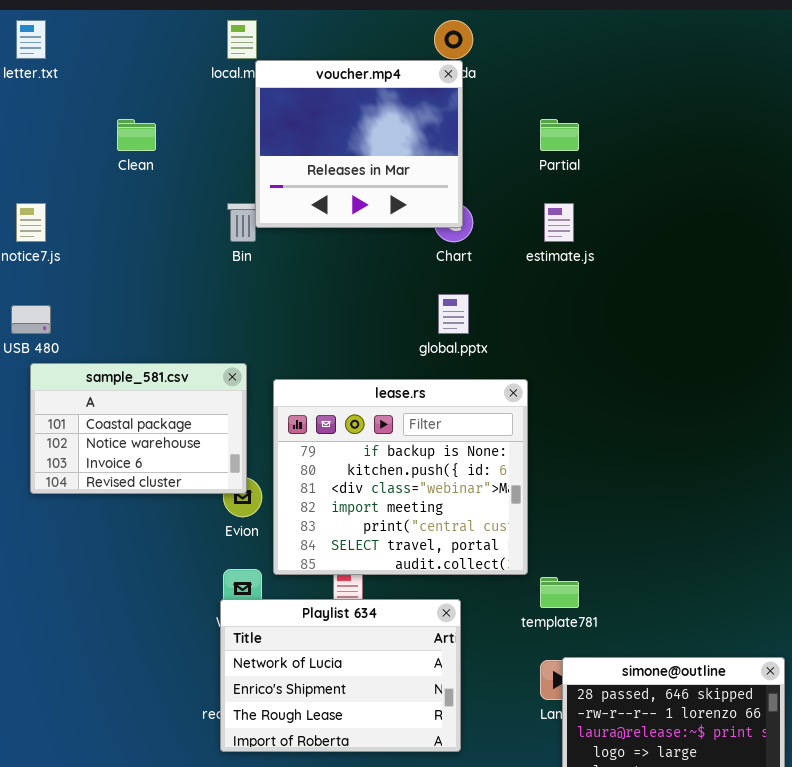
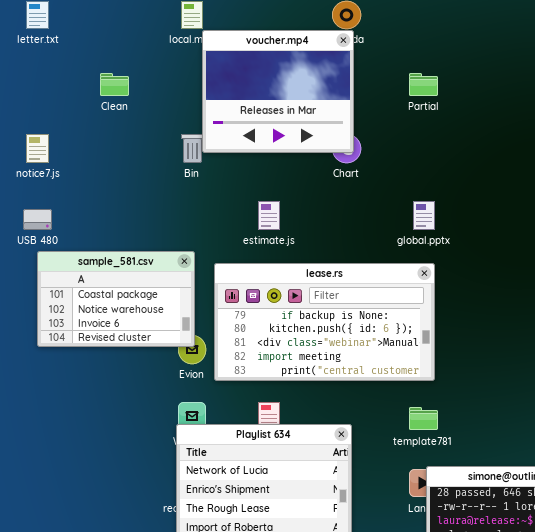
estimate.js: [544,203,574,242] -> [258,201,280,230], moved
global.pptx: [438,294,469,334] -> [413,201,435,230], moved
lease.rs: [273,379,528,575] -> [214,263,435,381], resized

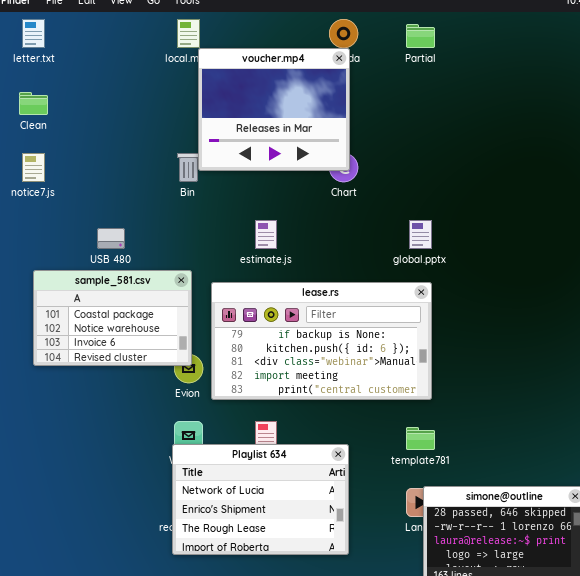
Clean: [100,73,129,96] -> [19,92,48,115], moved
Partial: [409,73,438,96] -> [406,24,435,48], moved
USB 480: [23,209,52,230] -> [97,228,125,249], moved

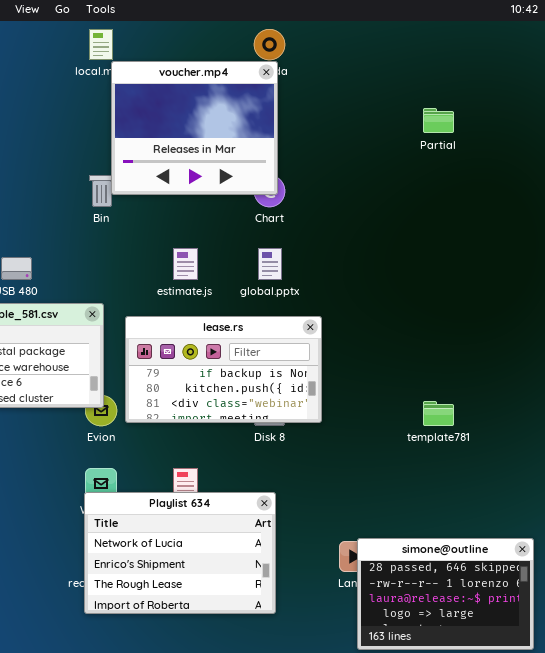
Partial: [406,24,435,48] -> [423,108,454,133], moved
global.pptx: [409,220,432,249] -> [258,248,282,280], moved
lease.rs: [211,282,432,400] -> [125,316,322,423], resized
template781: [406,427,435,450] -> [423,401,454,426], moved

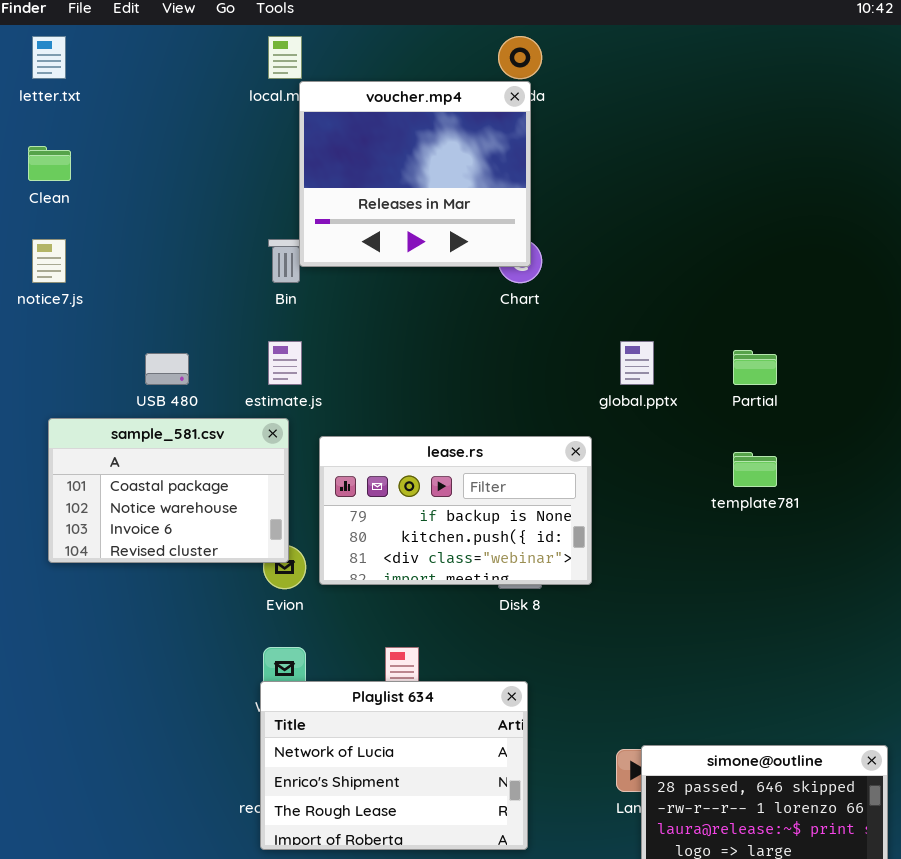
Partial: [423,108,454,133] -> [733,350,777,385], moved
estimate.js: [173,248,198,280] -> [268,341,302,385], moved
global.pptx: [258,248,282,280] -> [620,341,654,385], moved
template781: [423,401,454,426] -> [733,452,777,487], moved

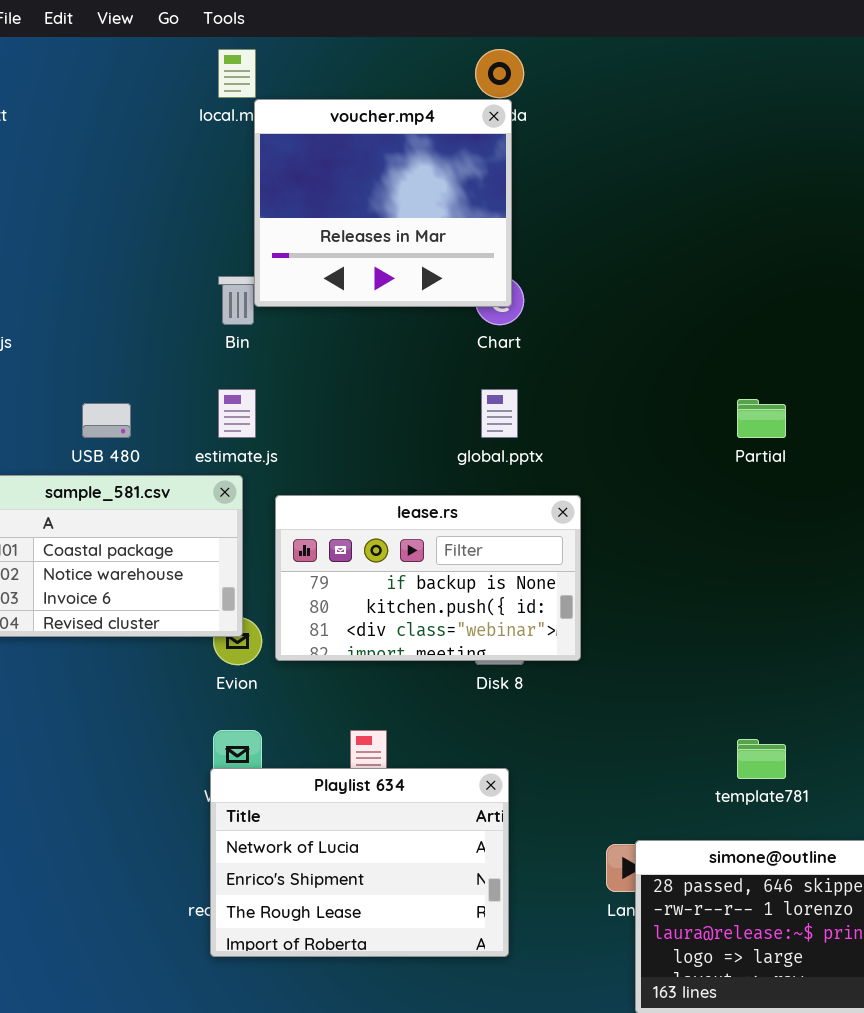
global.pptx: [620,341,654,385] -> [481,389,518,438], moved
template781: [733,452,777,487] -> [737,739,786,779], moved

